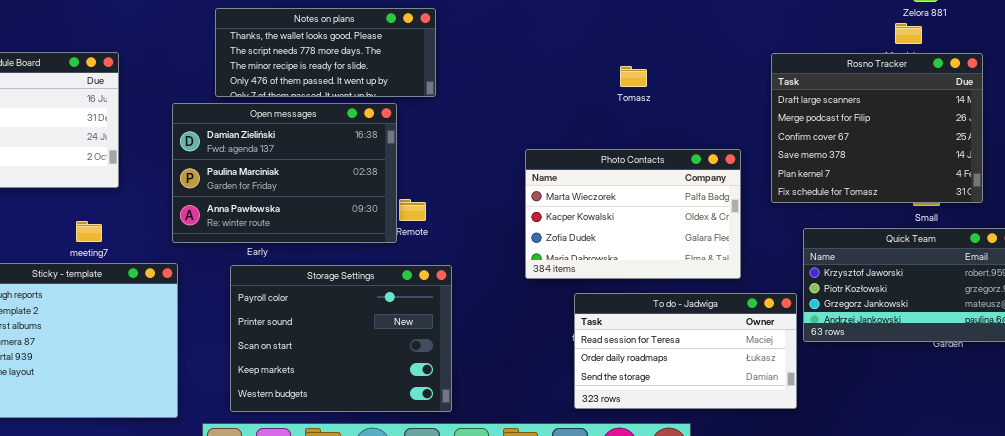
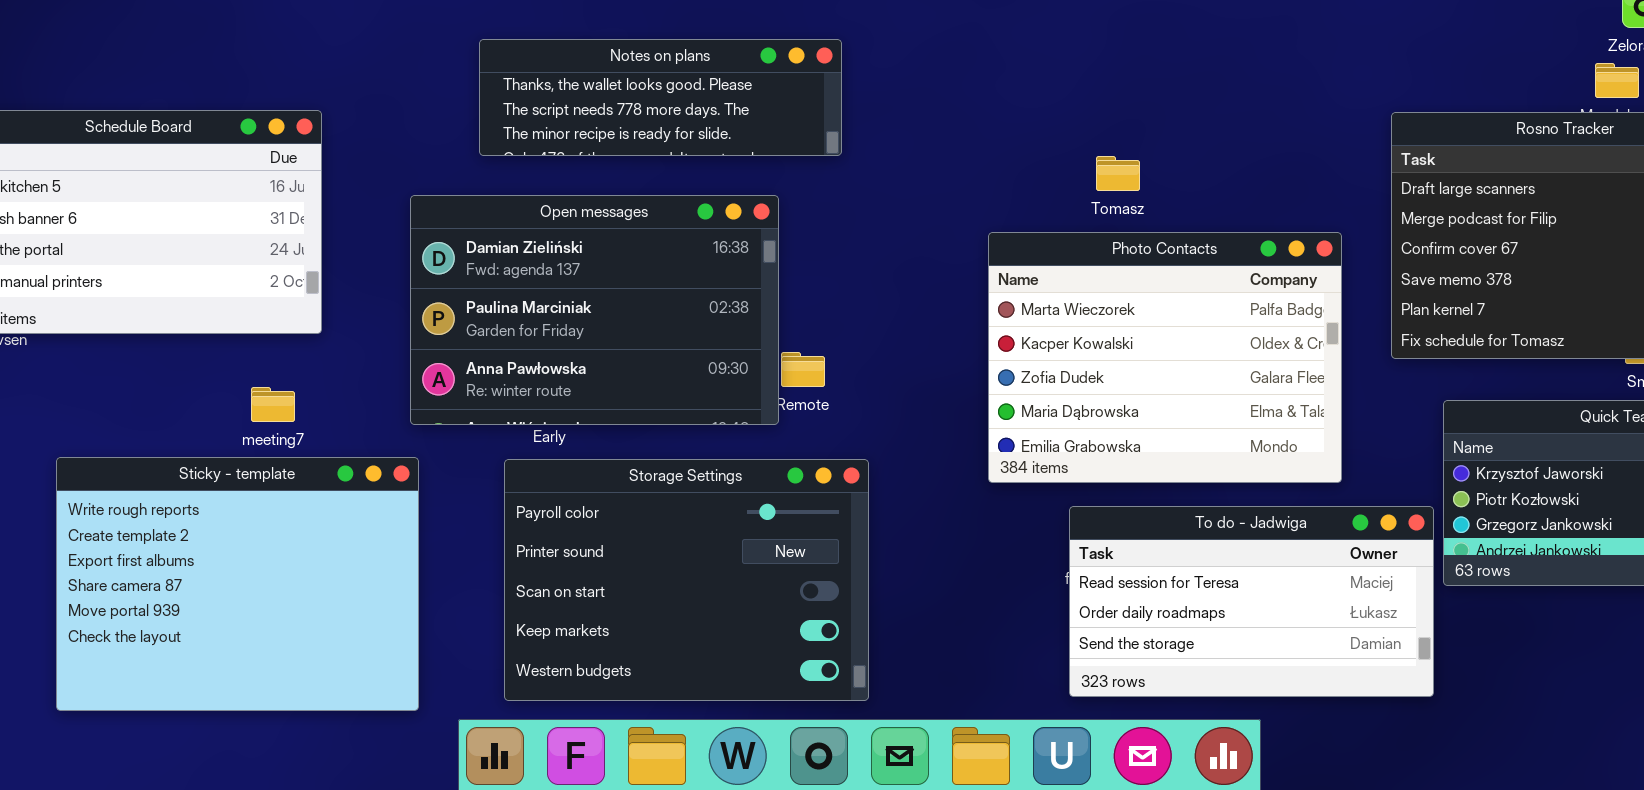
Notes on plans: [215,8,436,97] -> [479,39,842,156], resized
Tomasz: [620,66,647,87] -> [1096,156,1140,191], moved
Photo Contacts: [525,149,741,279] -> [988,232,1342,483], resized

